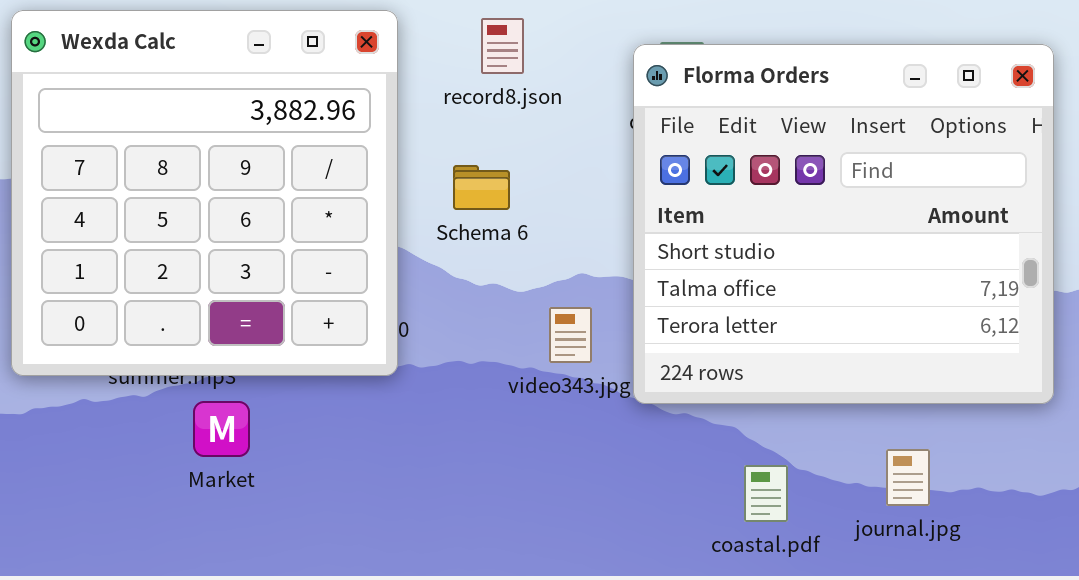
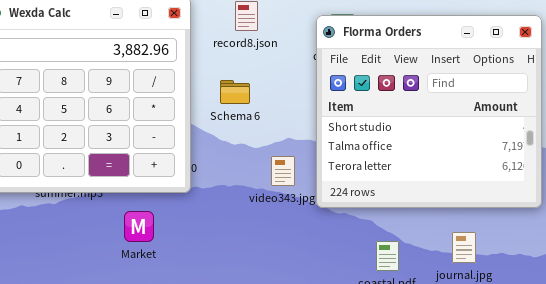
Market: [193,401,250,457] -> [124,211,154,242], moved

